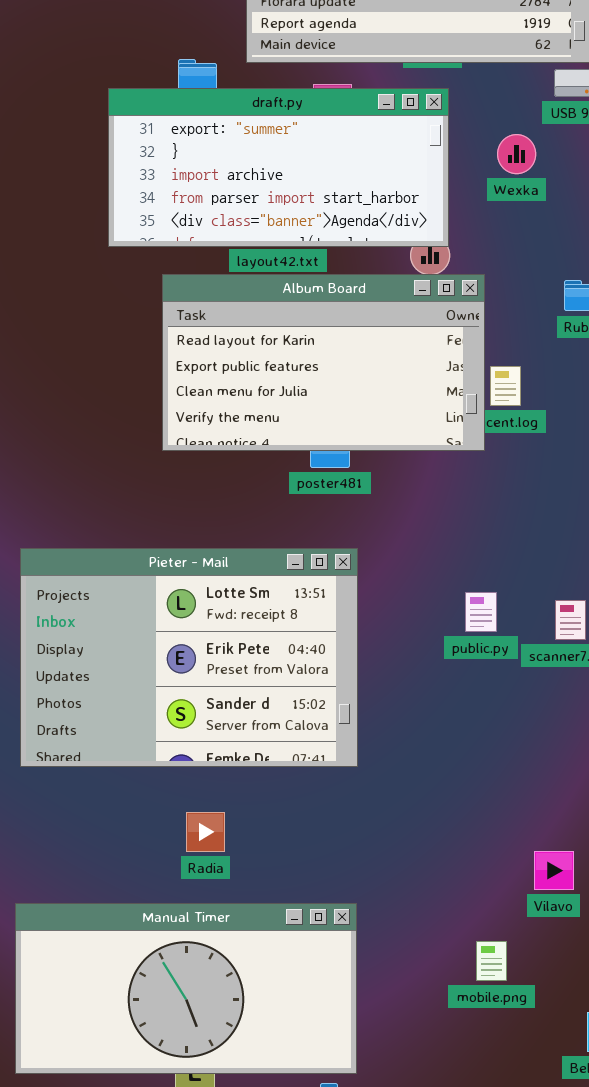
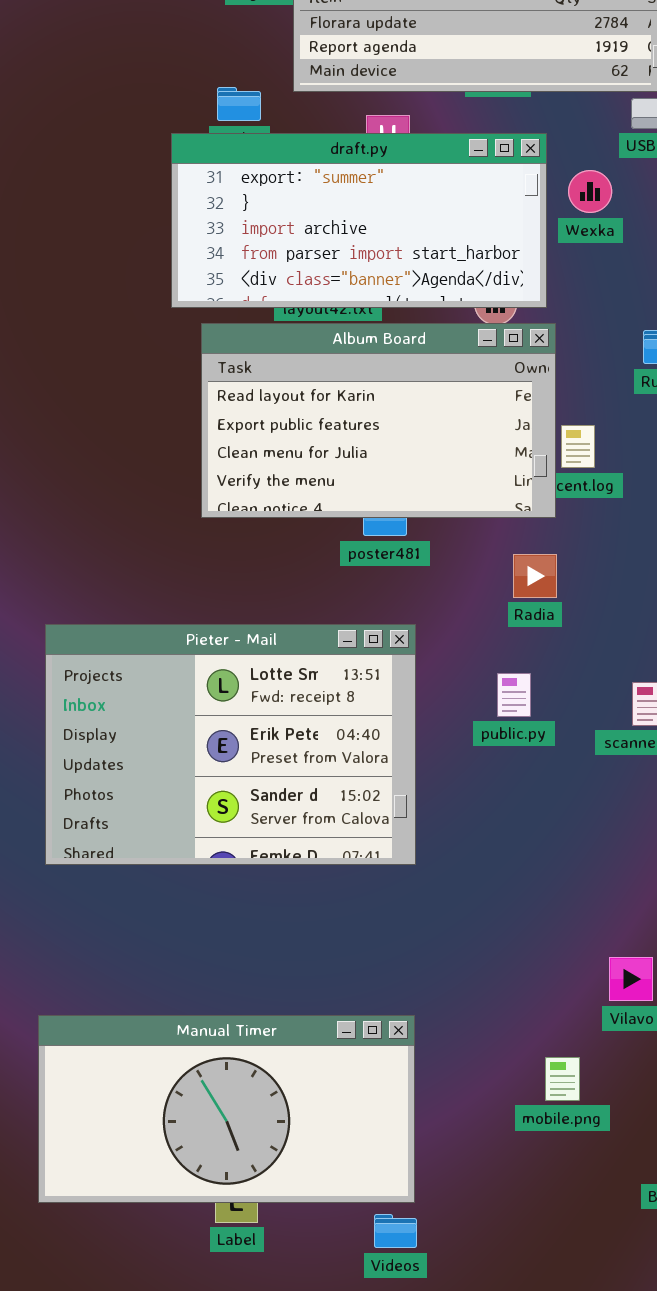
draft.py: [108,88,449,247] -> [171,133,547,308], moved
public.py: [465,592,497,632] -> [497,673,531,717], moved
Radia: [186,812,225,852] -> [513,554,557,598], moved

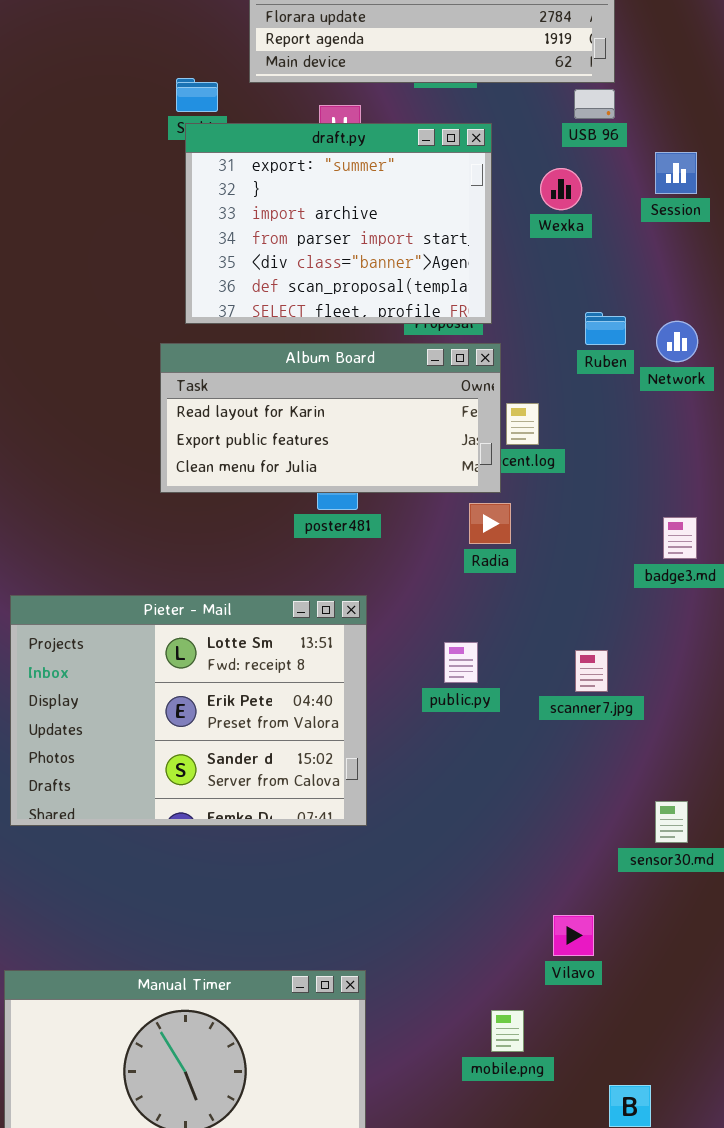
draft.py: [171,133,547,308] -> [185,123,492,324], resized
Wexka: [568,170,612,213] -> [540,168,582,210], moved
Album Board: [201,323,556,518] -> [160,343,501,493], resized
Radia: [513,554,557,598] -> [469,503,511,544], moved

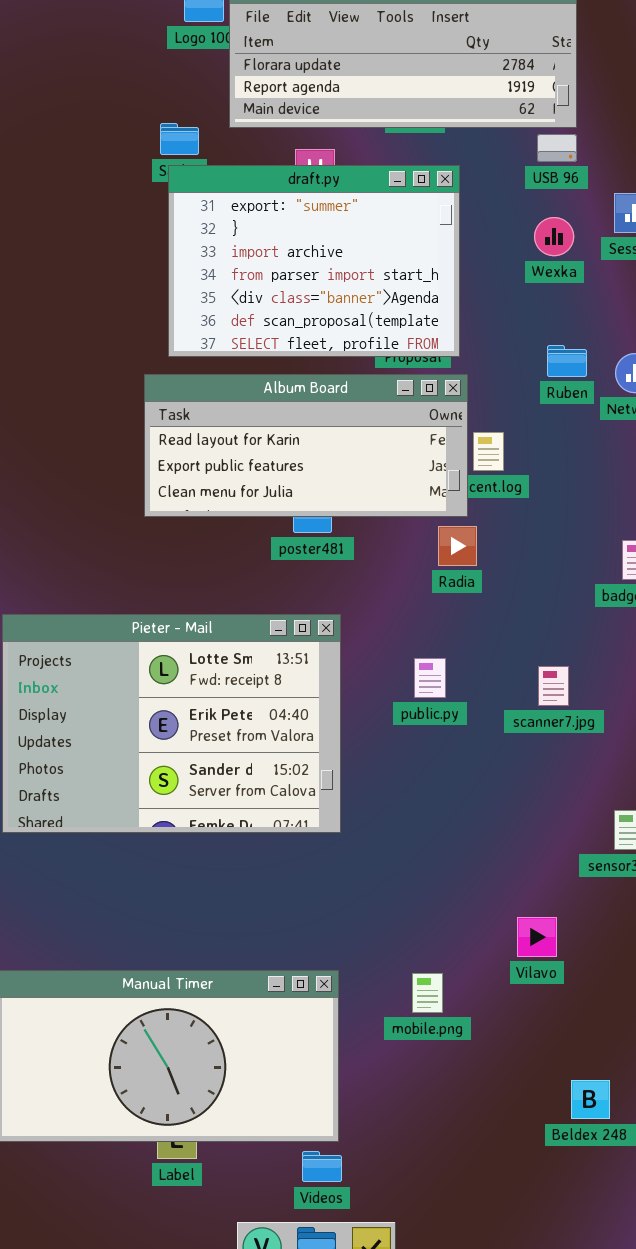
Wexka: [540,168,582,210] -> [534,217,574,256], moved
mobile.png: [491,1010,524,1052] -> [412,973,443,1013], moved

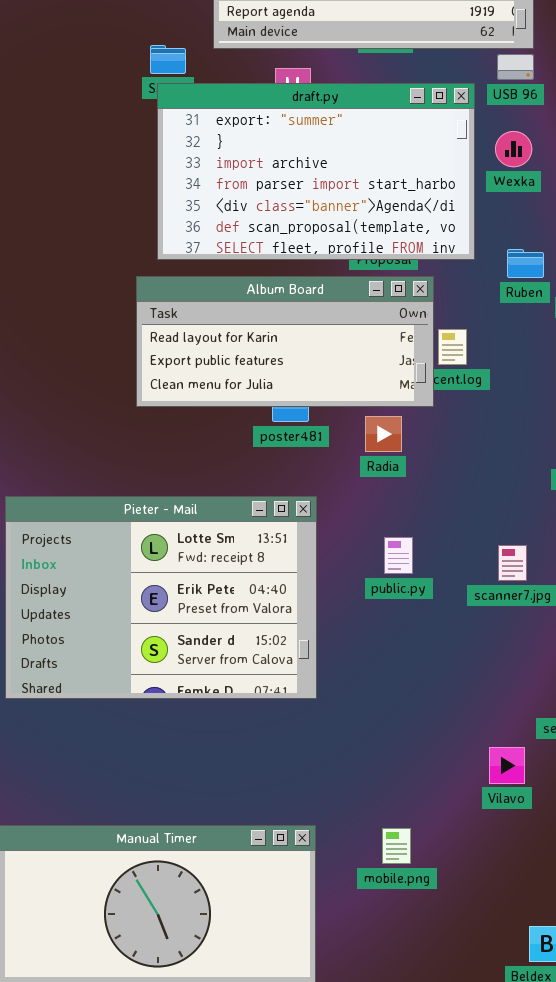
draft.py: [168,165,460,357] -> [157,83,475,260], resized
Radia: [438,526,477,566] -> [365,416,402,452], moved
Vilavo: [517,917,557,957] -> [489,747,525,784], moved

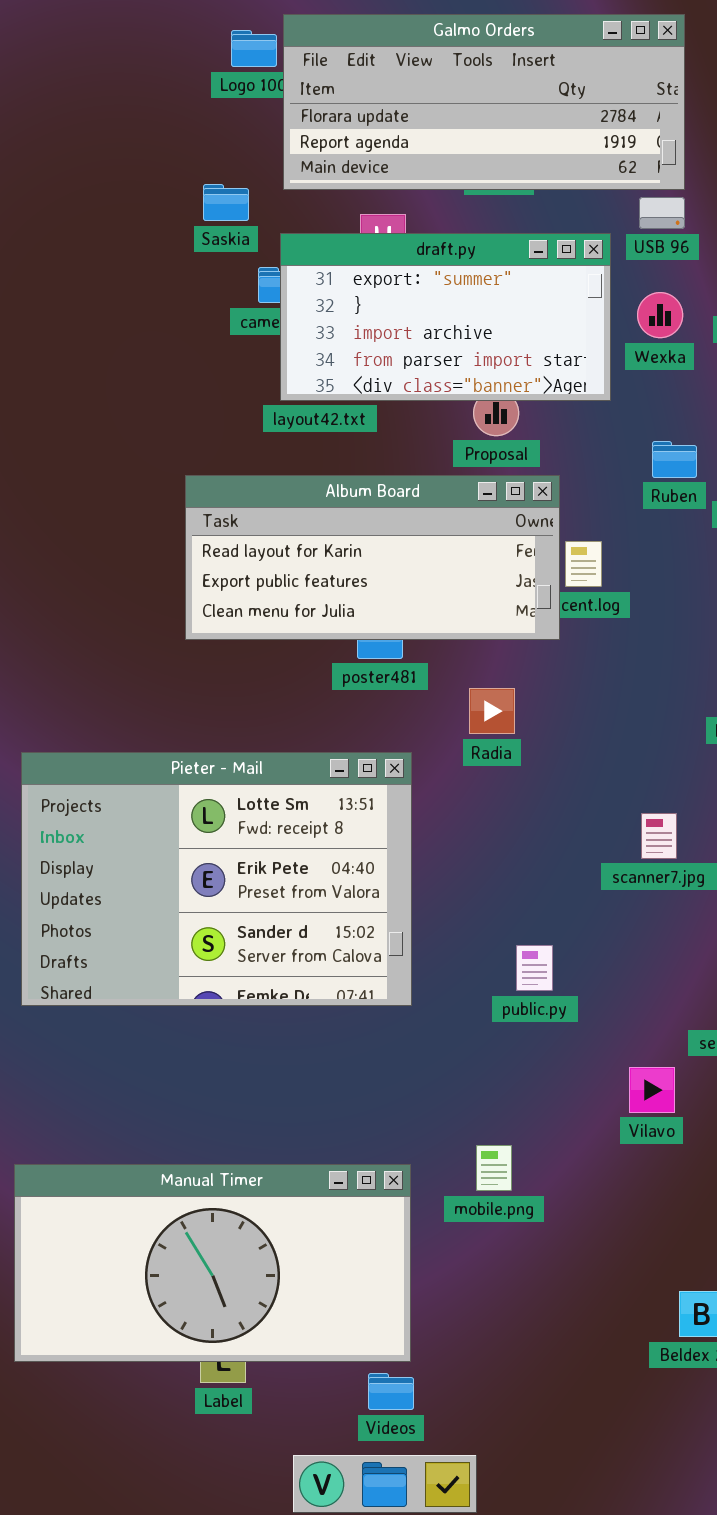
draft.py: [157,83,475,260] -> [280,233,611,401], resized
Radia: [365,416,402,452] -> [469,688,515,734], moved
public.py: [384,537,413,574] -> [516,945,553,991], moved
mobile.png: [382,828,411,864] -> [476,1145,512,1191], moved

